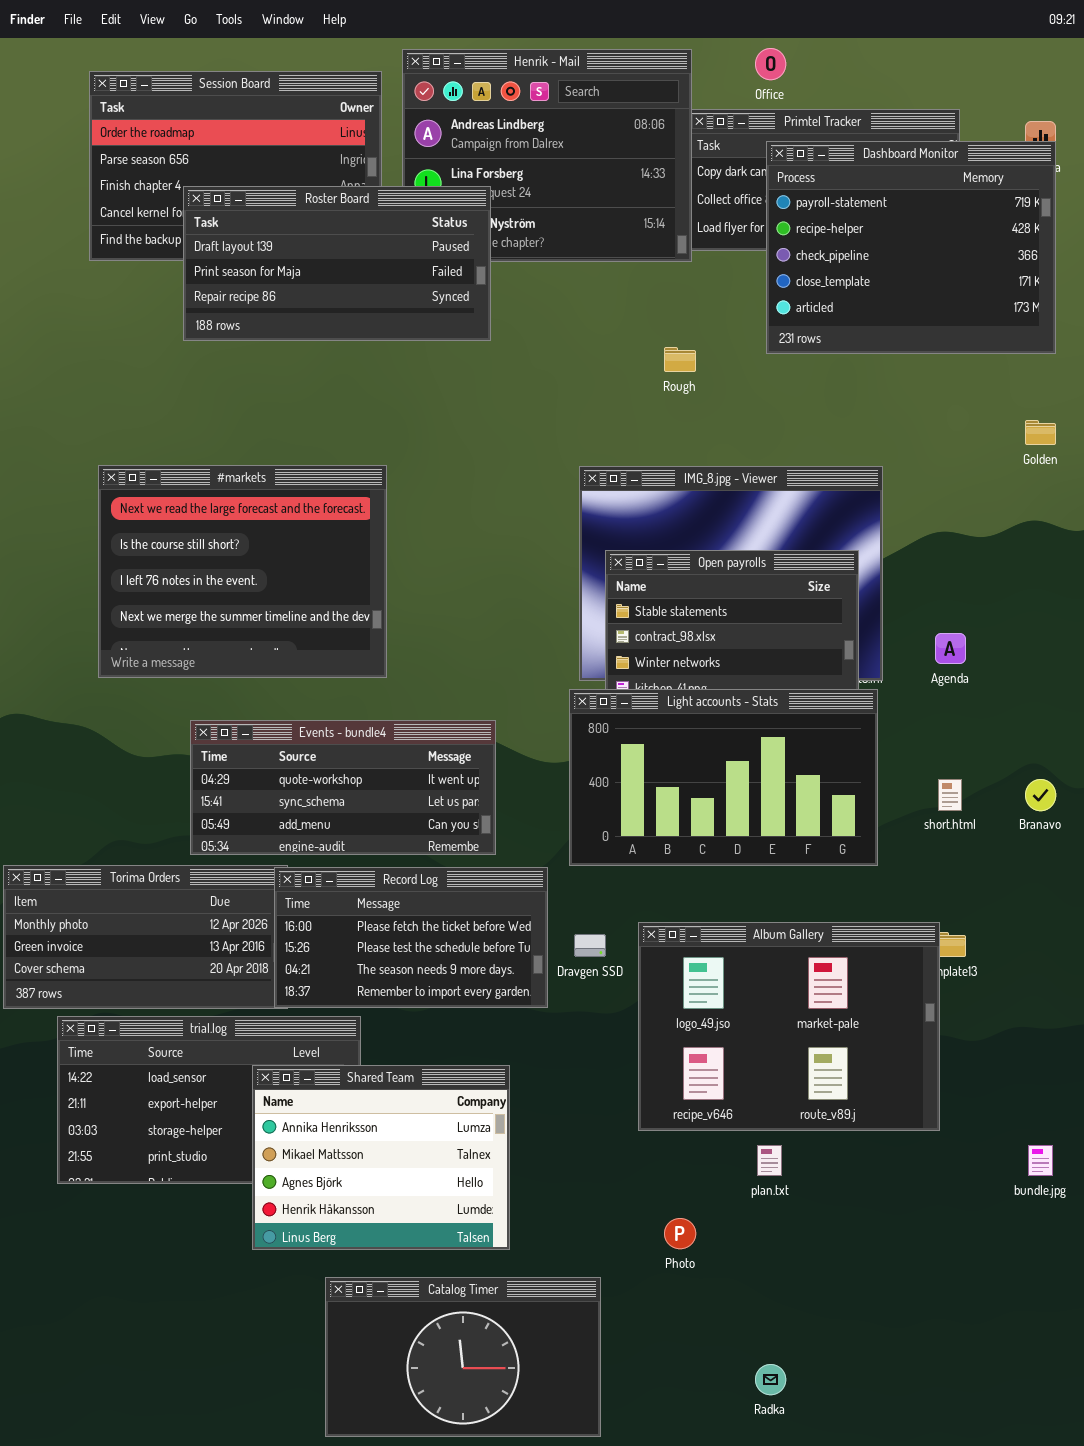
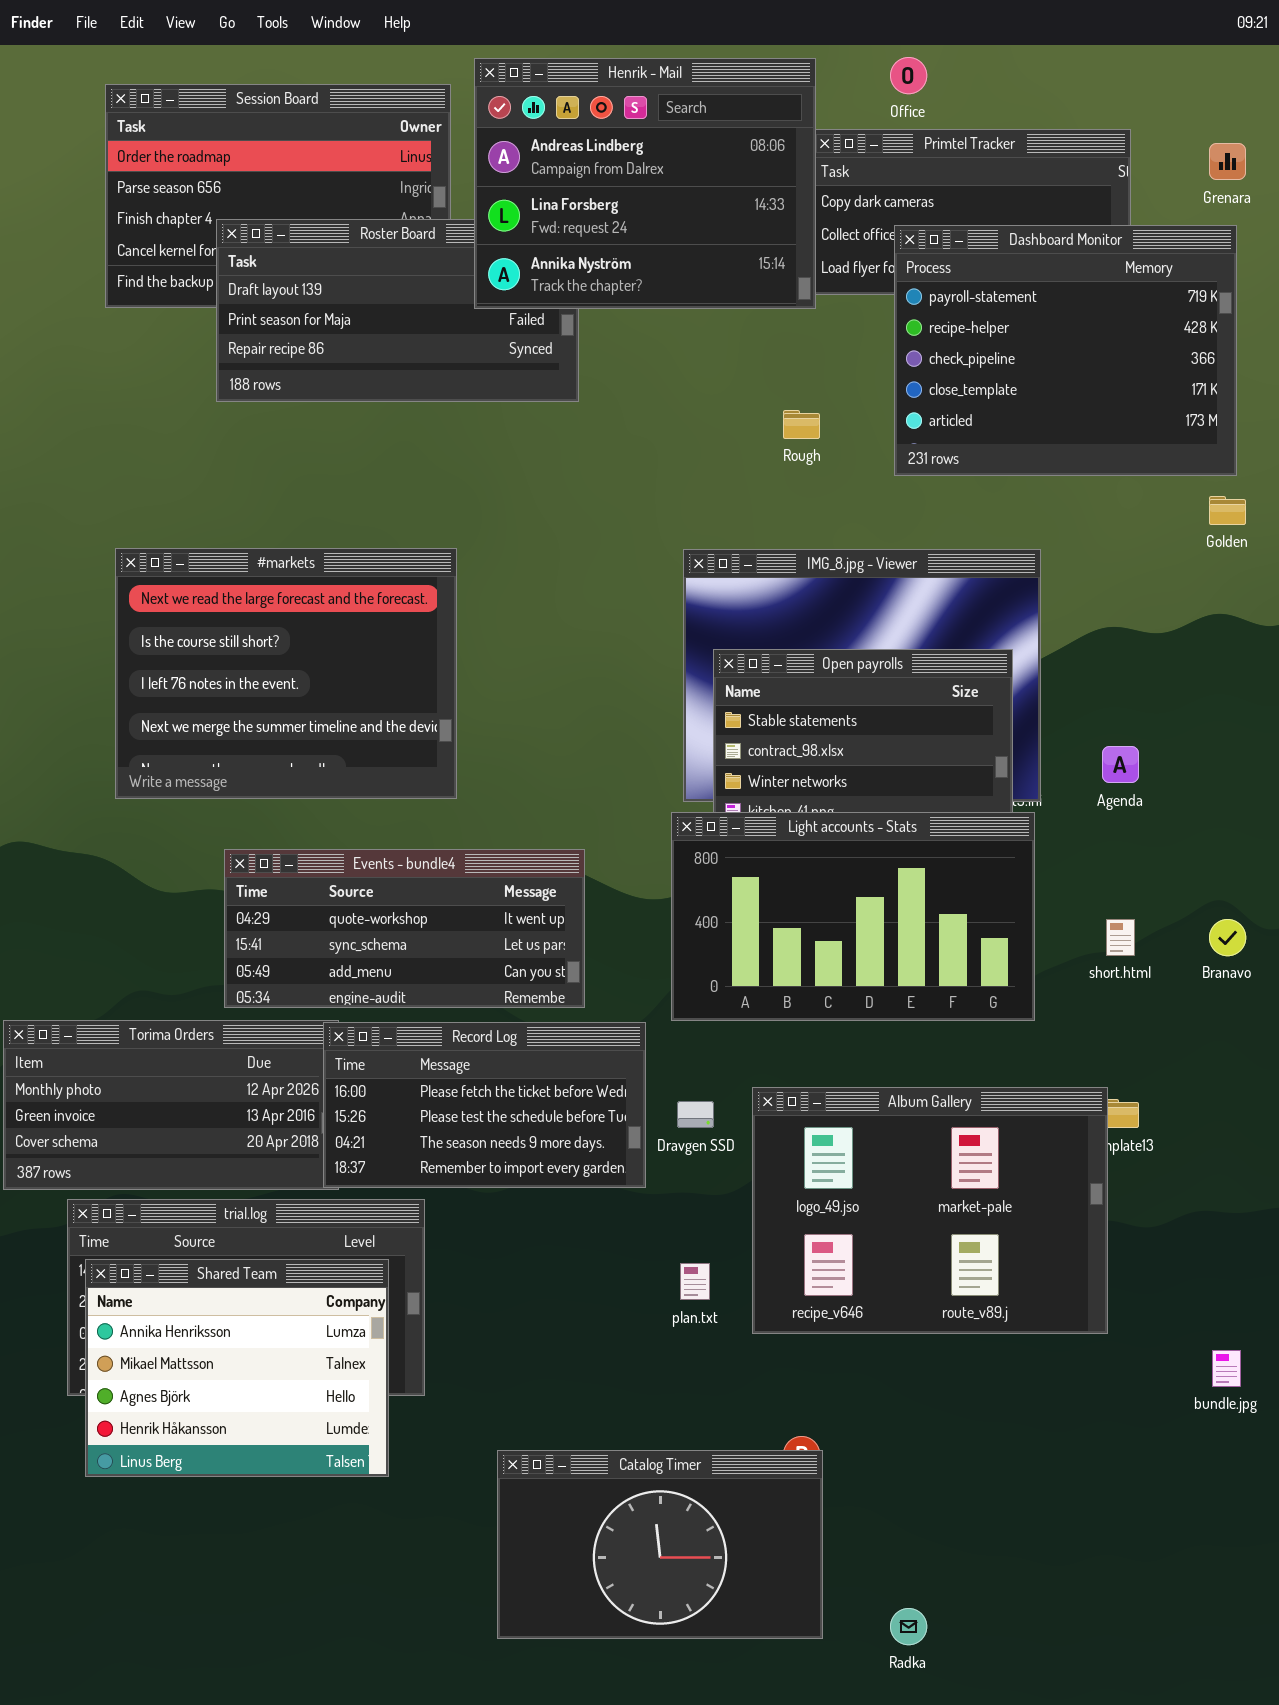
Henrik - Mail: [402,49,692,262] -> [474,58,816,309], raised
Dashboard Monitor: [766,141,1056,354] -> [894,225,1237,476], moved
Shared Team: [252,1065,510,1250] -> [85,1259,389,1477], moved
plan.txt: [757,1145,782,1176] -> [680,1263,710,1300], moved
Catalog Timer: [325,1277,601,1437] -> [497,1450,823,1639], moved

